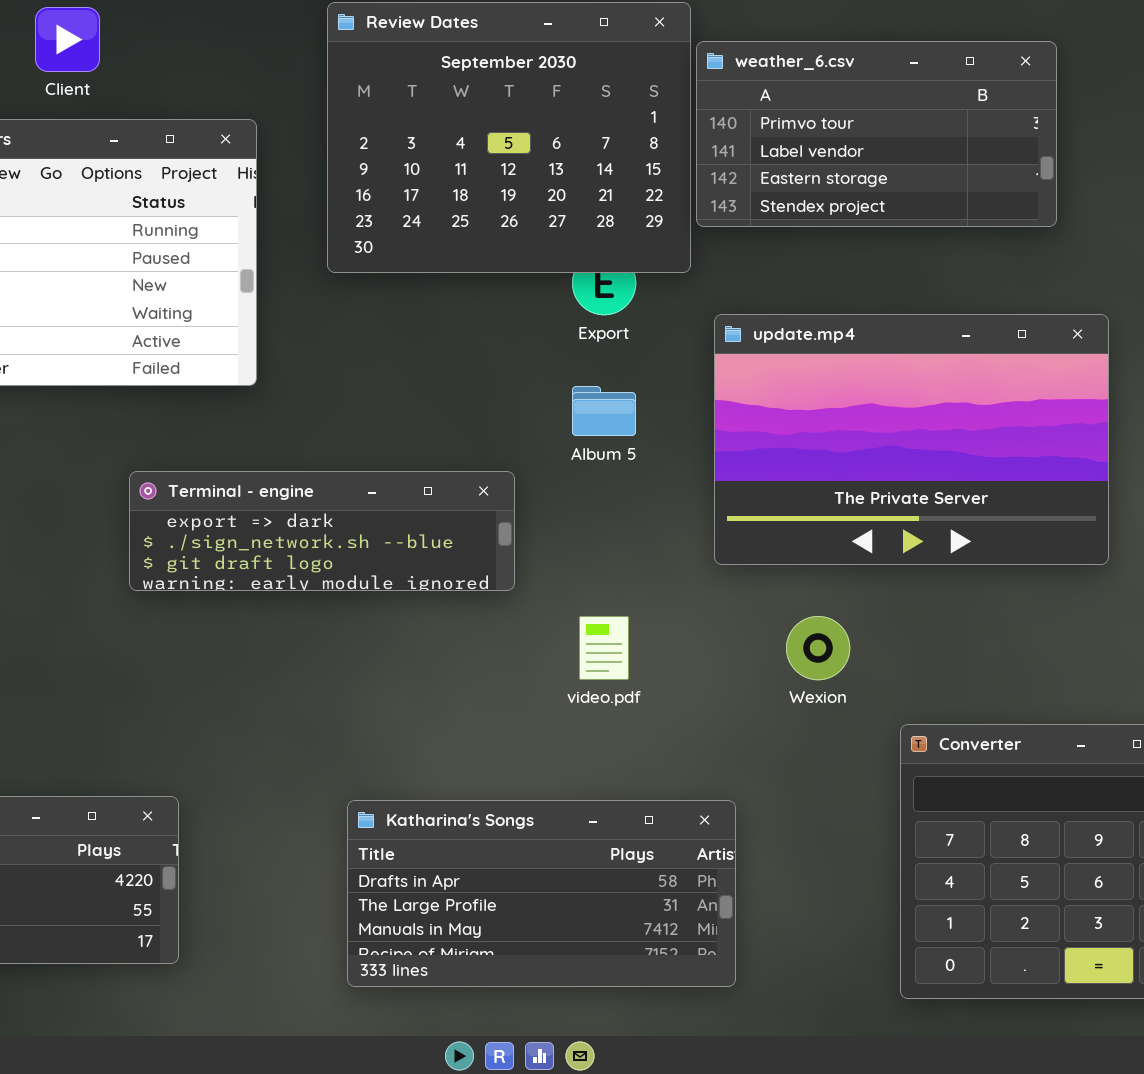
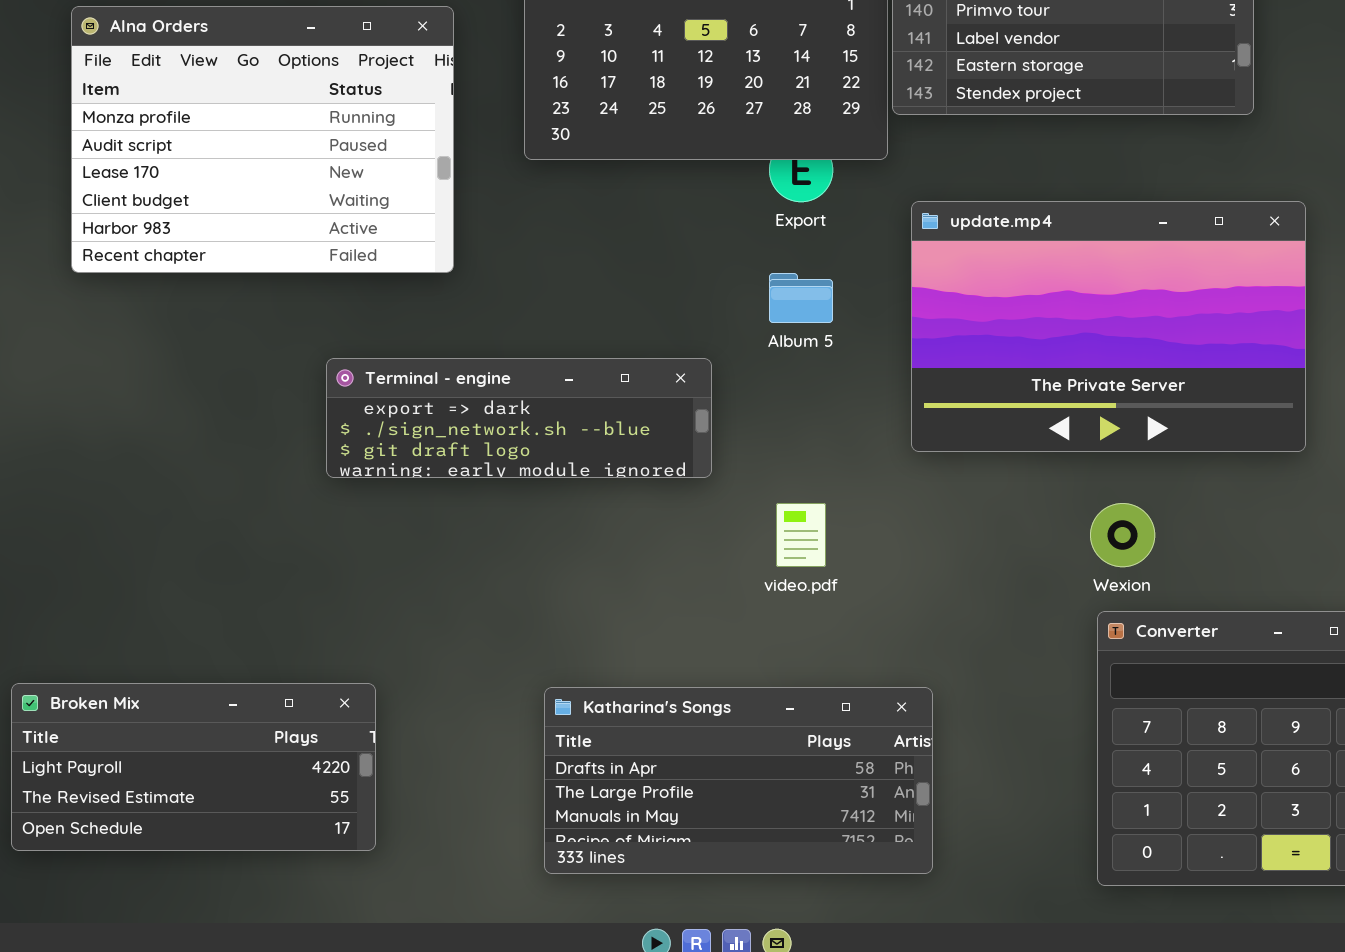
Wexion: [786,616,850,680] -> [1090,503,1155,567], moved

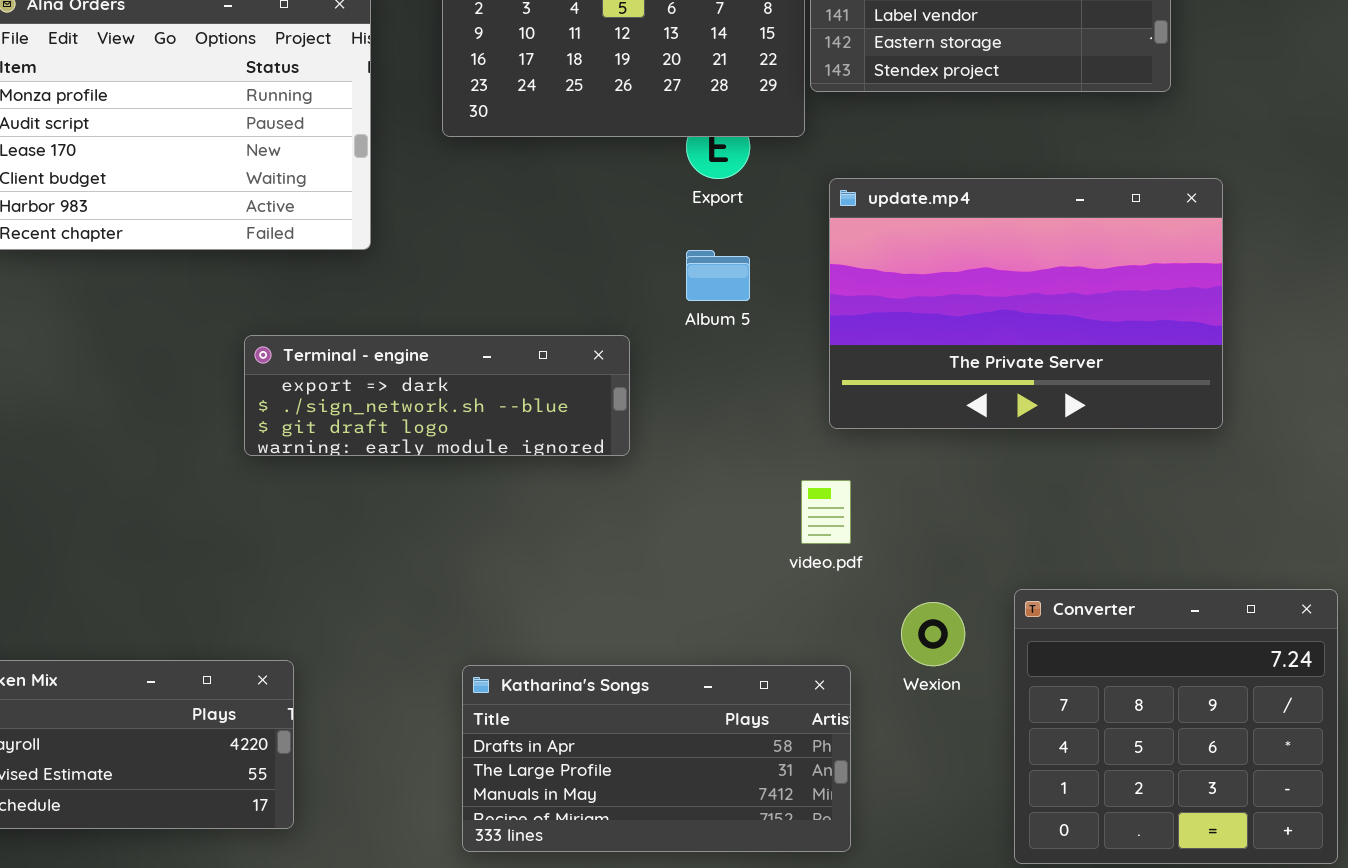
video.pdf: [776,503,826,567] -> [801,480,851,544], moved
Wexion: [1090,503,1155,567] -> [901,602,965,666], moved

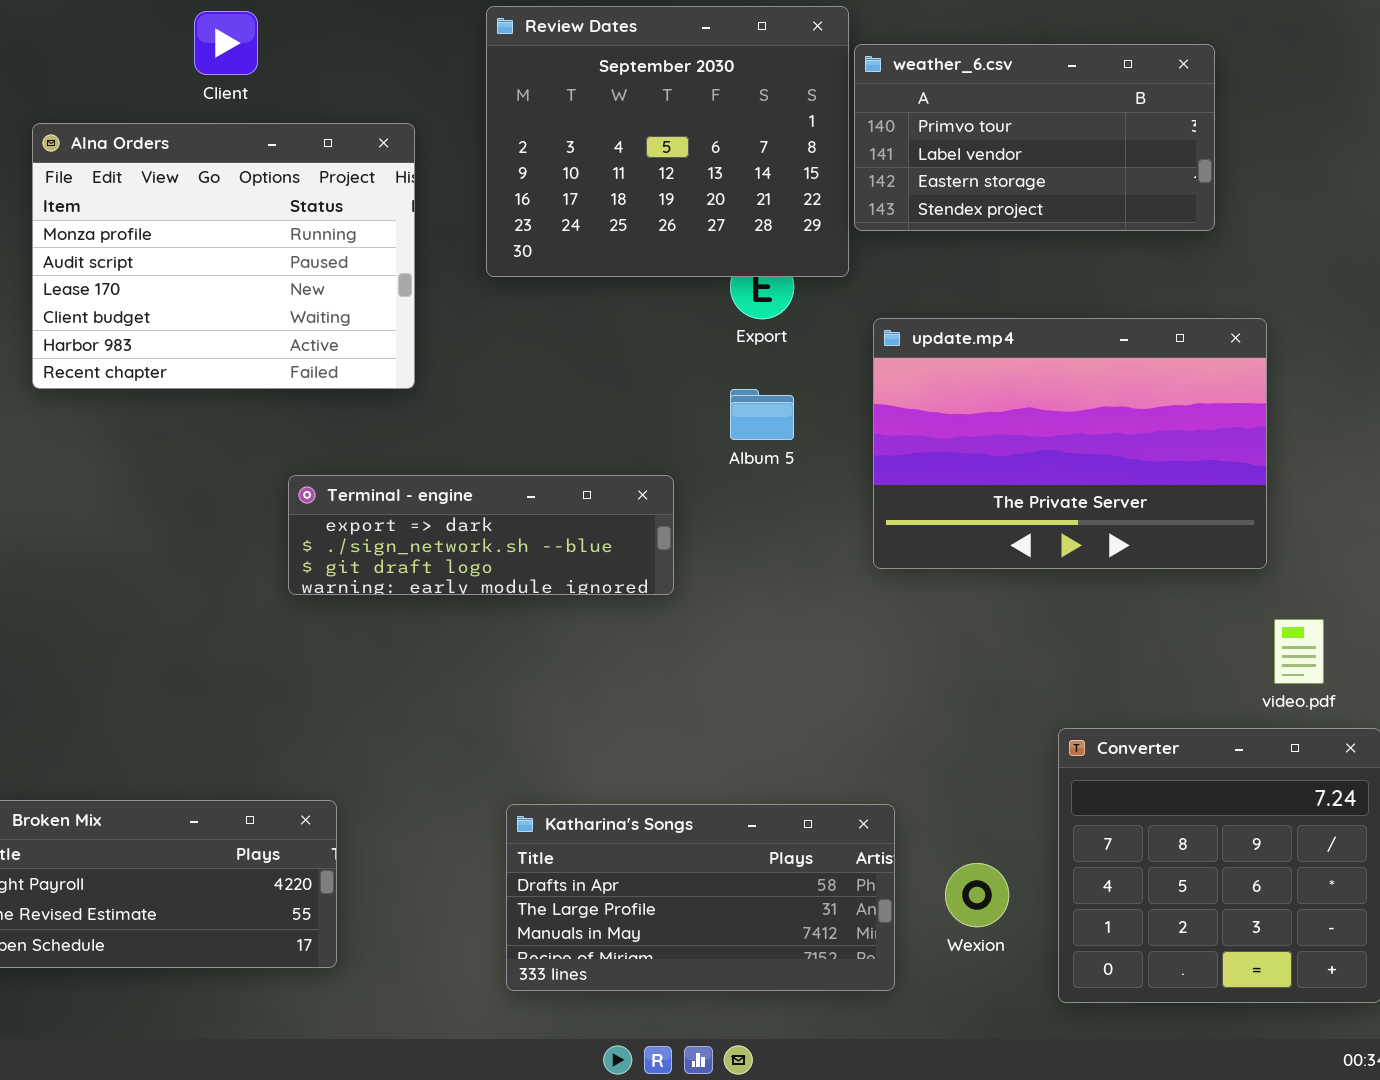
video.pdf: [801,480,851,544] -> [1274,619,1324,684], moved
Wexion: [901,602,965,666] -> [945,863,1009,927], moved

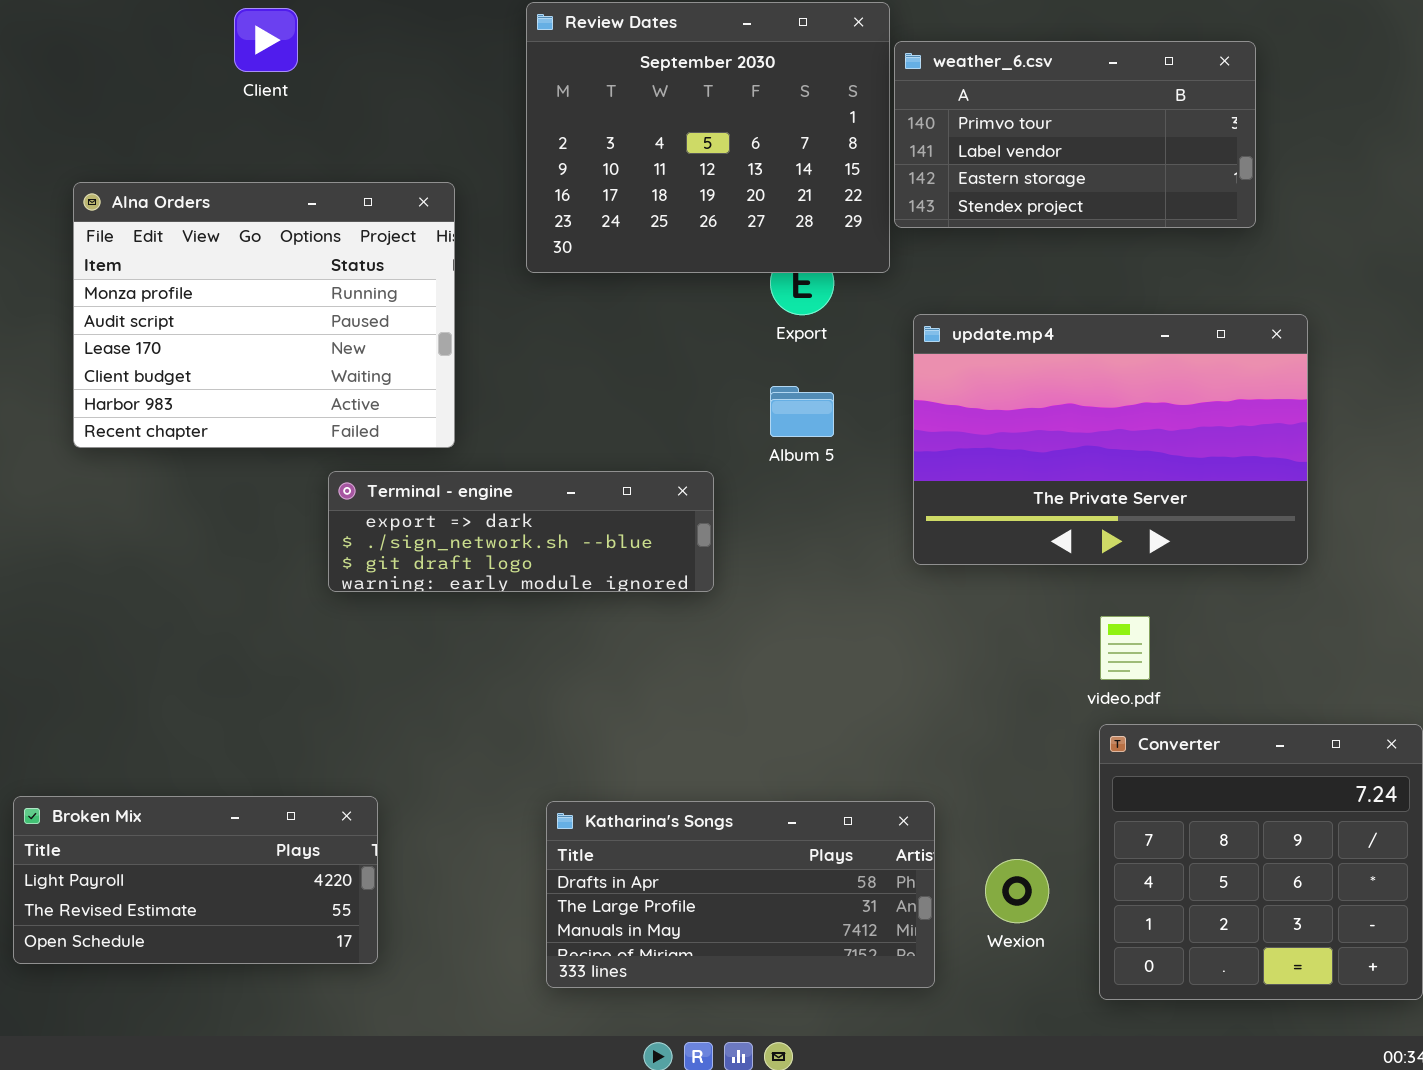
Alna Orders: [32,123,415,389] -> [73,182,455,448], moved
video.pdf: [1274,619,1324,684] -> [1100,616,1150,680], moved

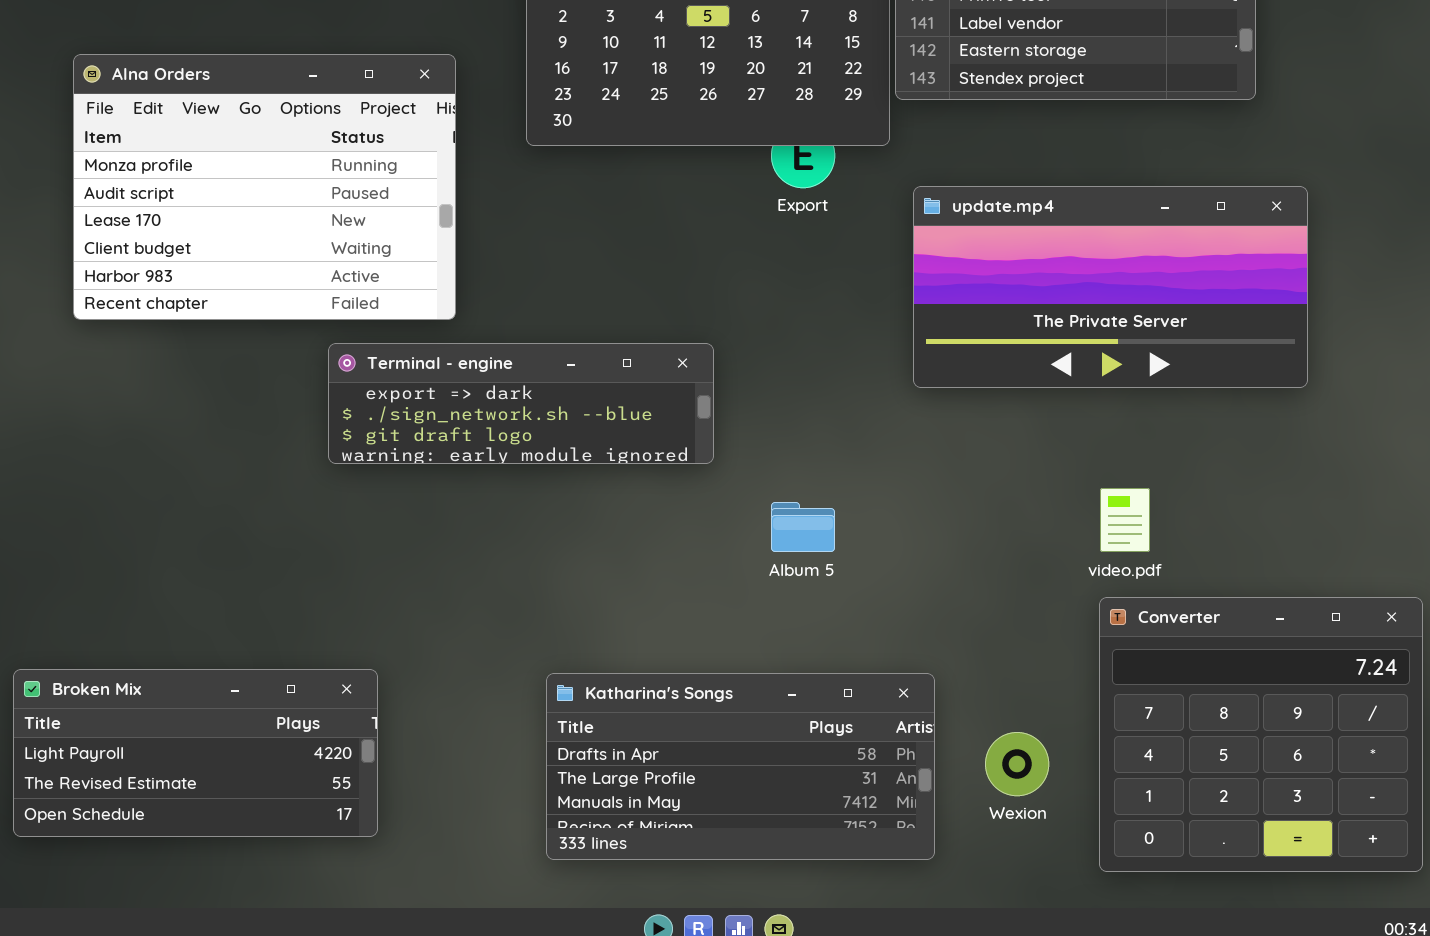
update.mp4: [913,314,1308,565] -> [913,186,1308,388], resized
Album 5: [770,386,834,437] -> [771,502,835,552], moved

